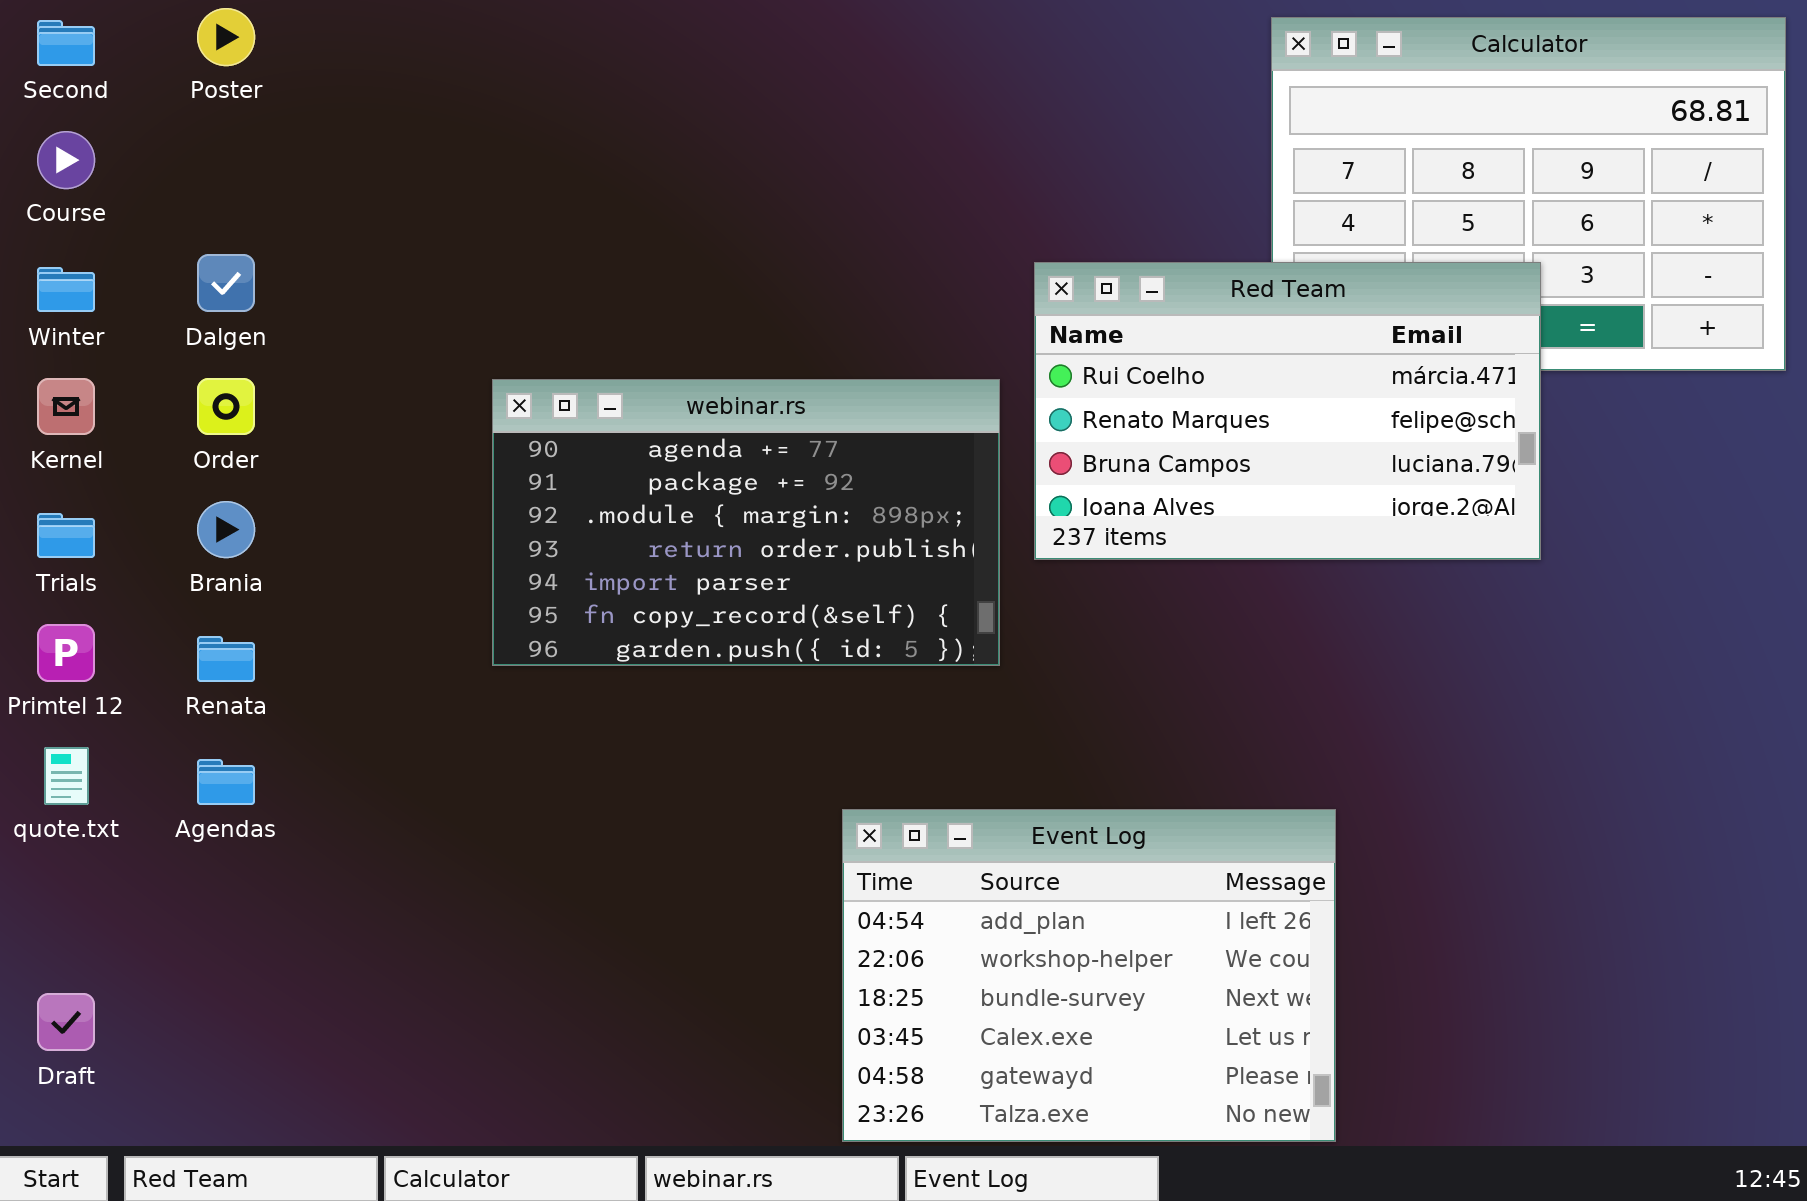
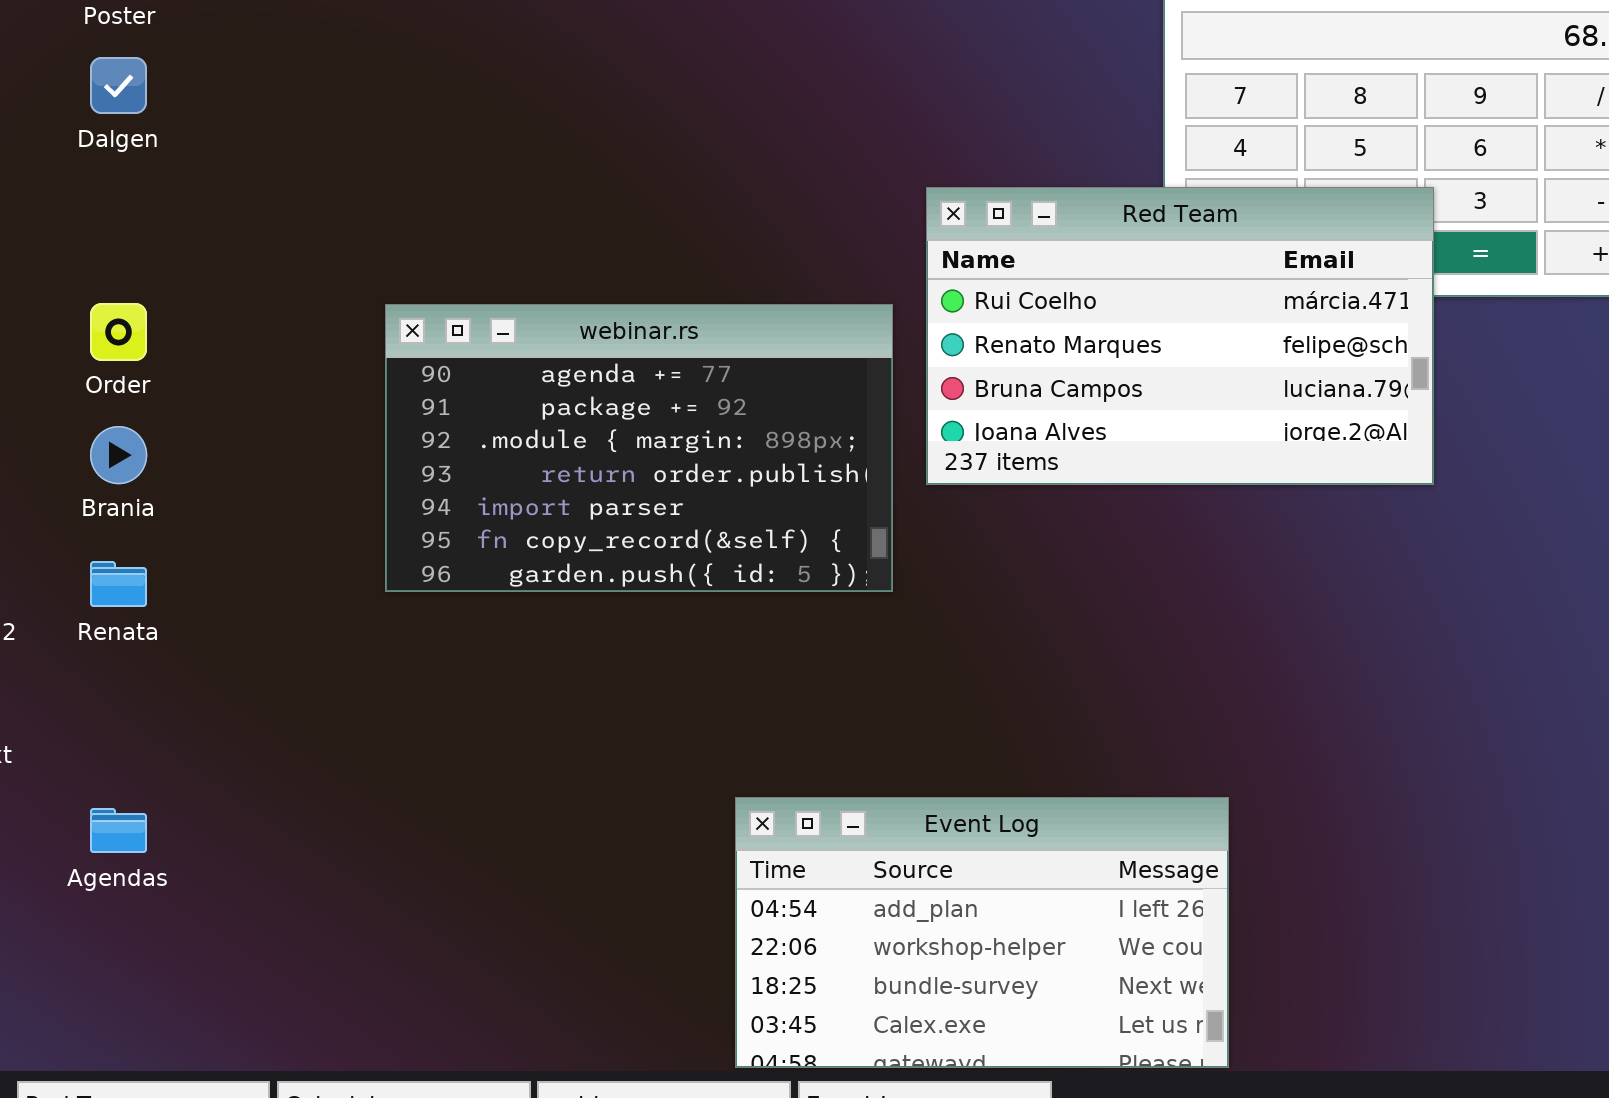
Dalgen: [197,254,255,312] -> [90,57,147,114], moved
Agendas: [197,759,255,805] -> [90,808,147,853], moved
Event Log: [842,809,1336,1142] -> [735,797,1229,1068], resized

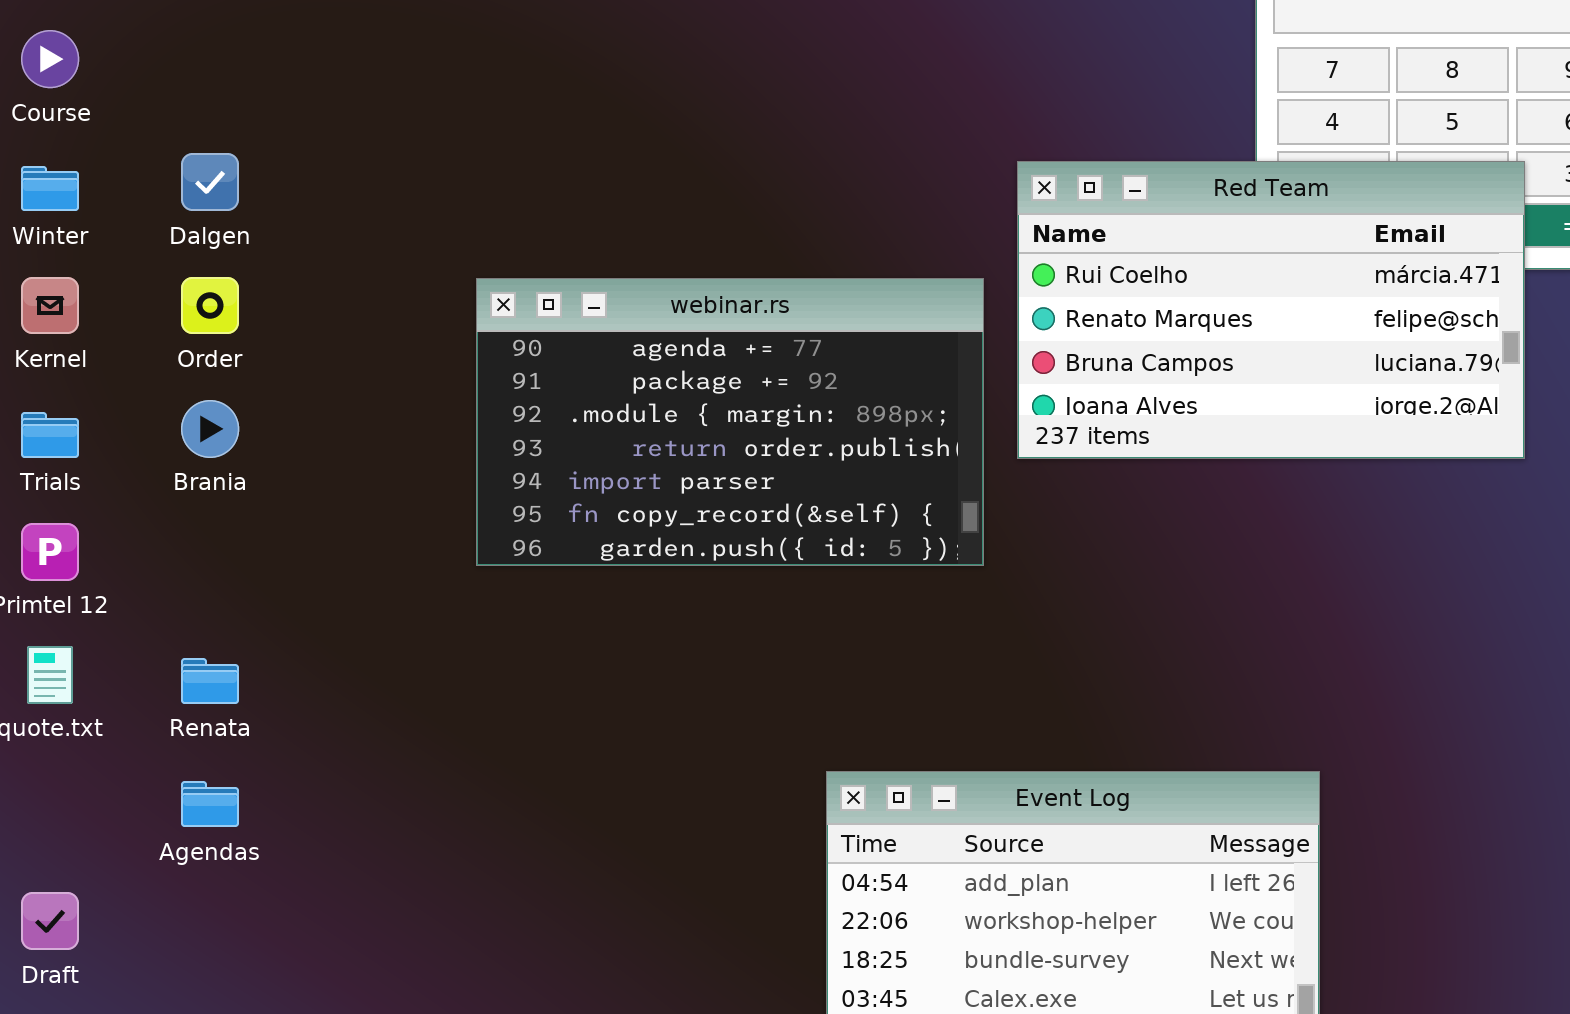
Dalgen: [90,57,147,114] -> [181,153,239,211], moved
Renata: [90,561,147,607] -> [181,658,239,704], moved

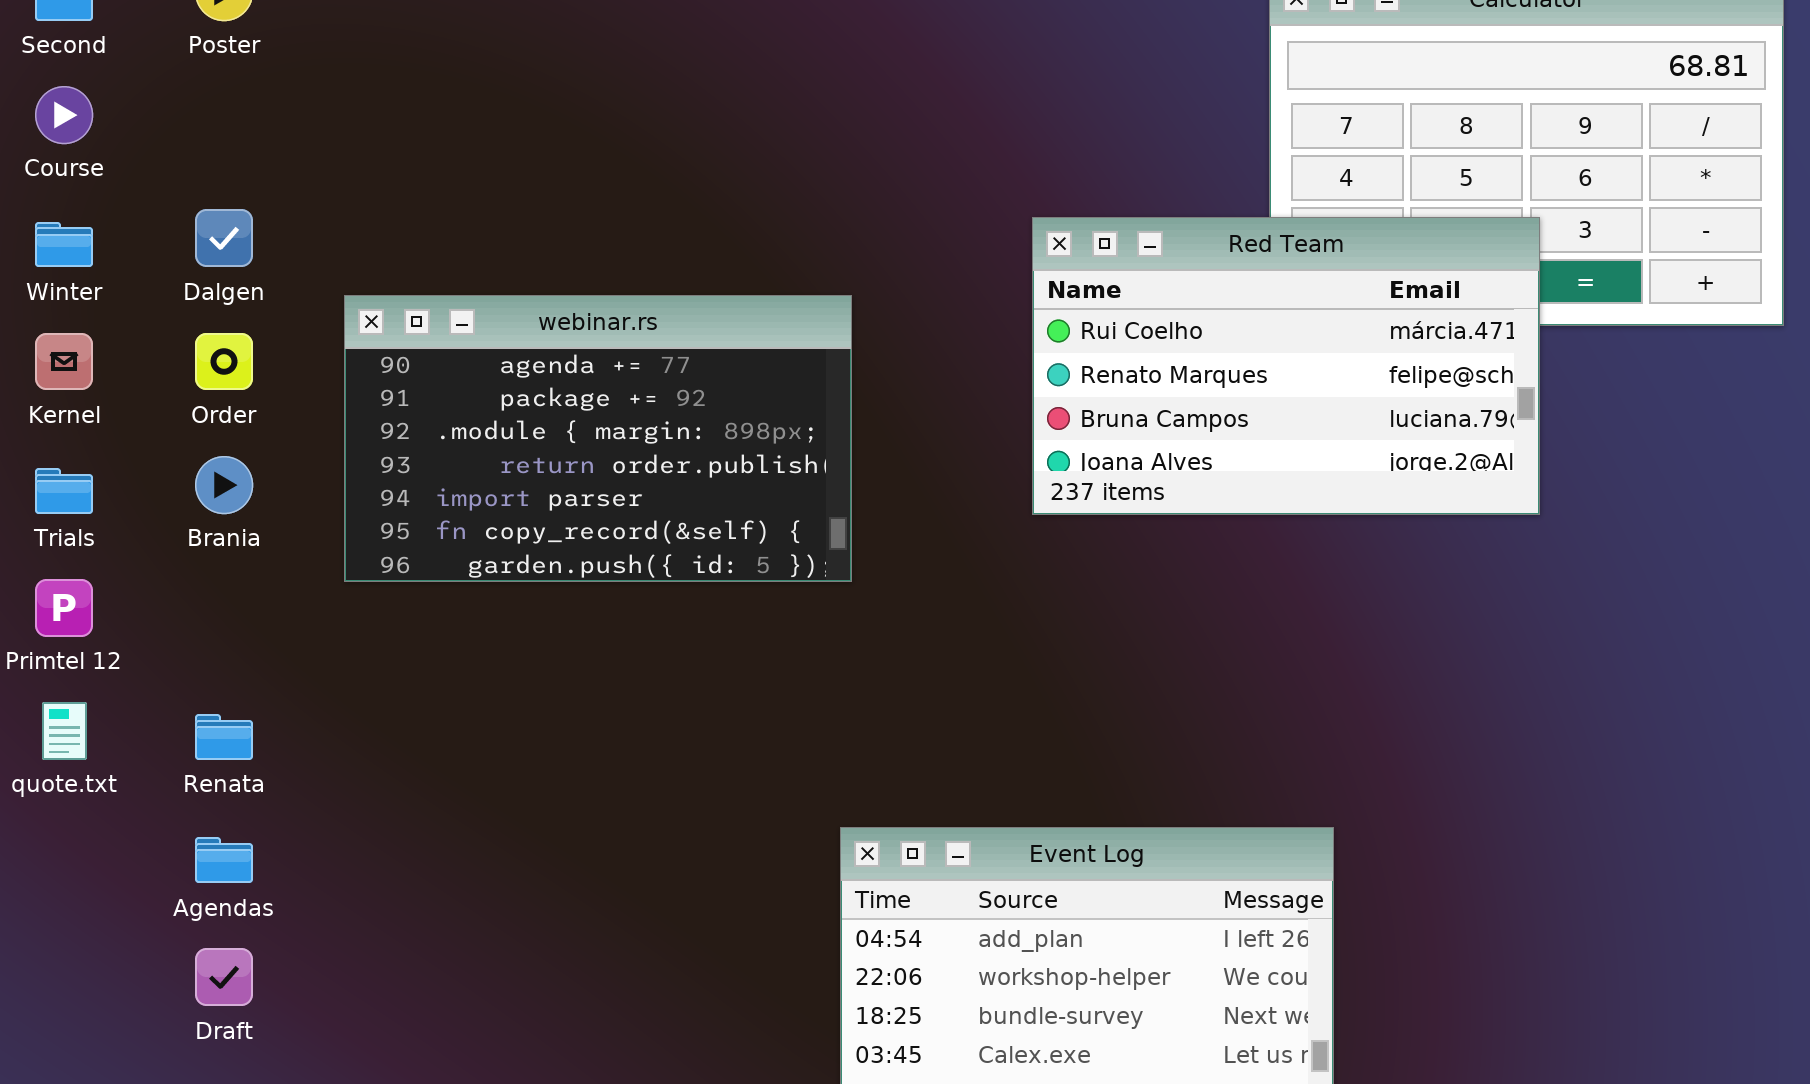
webinar.rs: [476,278,984,566] -> [344,295,852,582], moved
Draft: [21,892,79,950] -> [195,948,253,1006], moved

